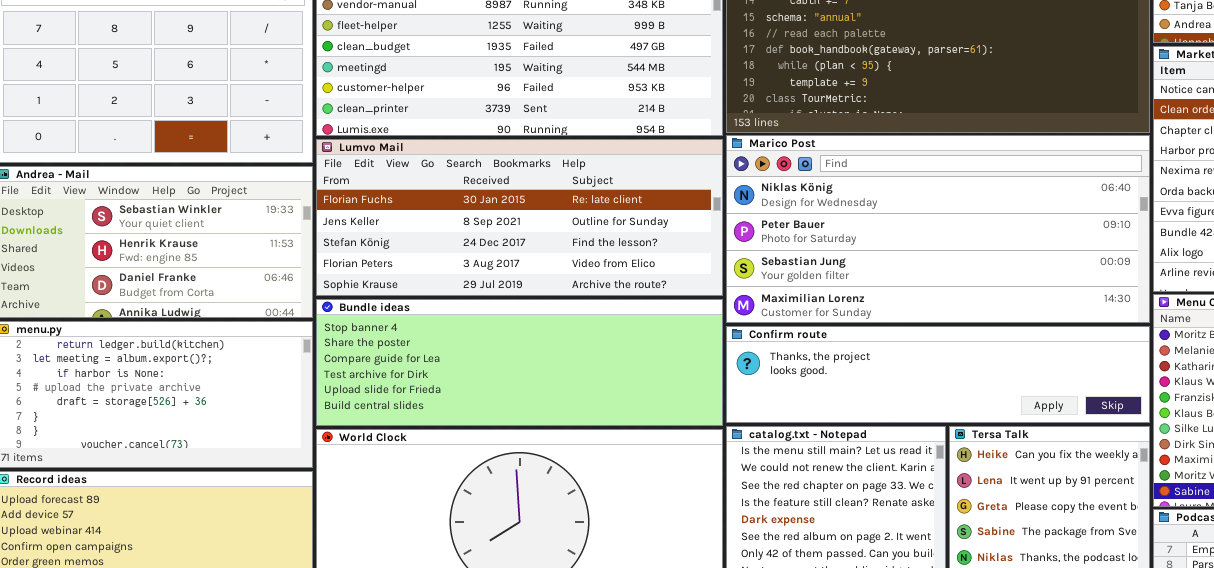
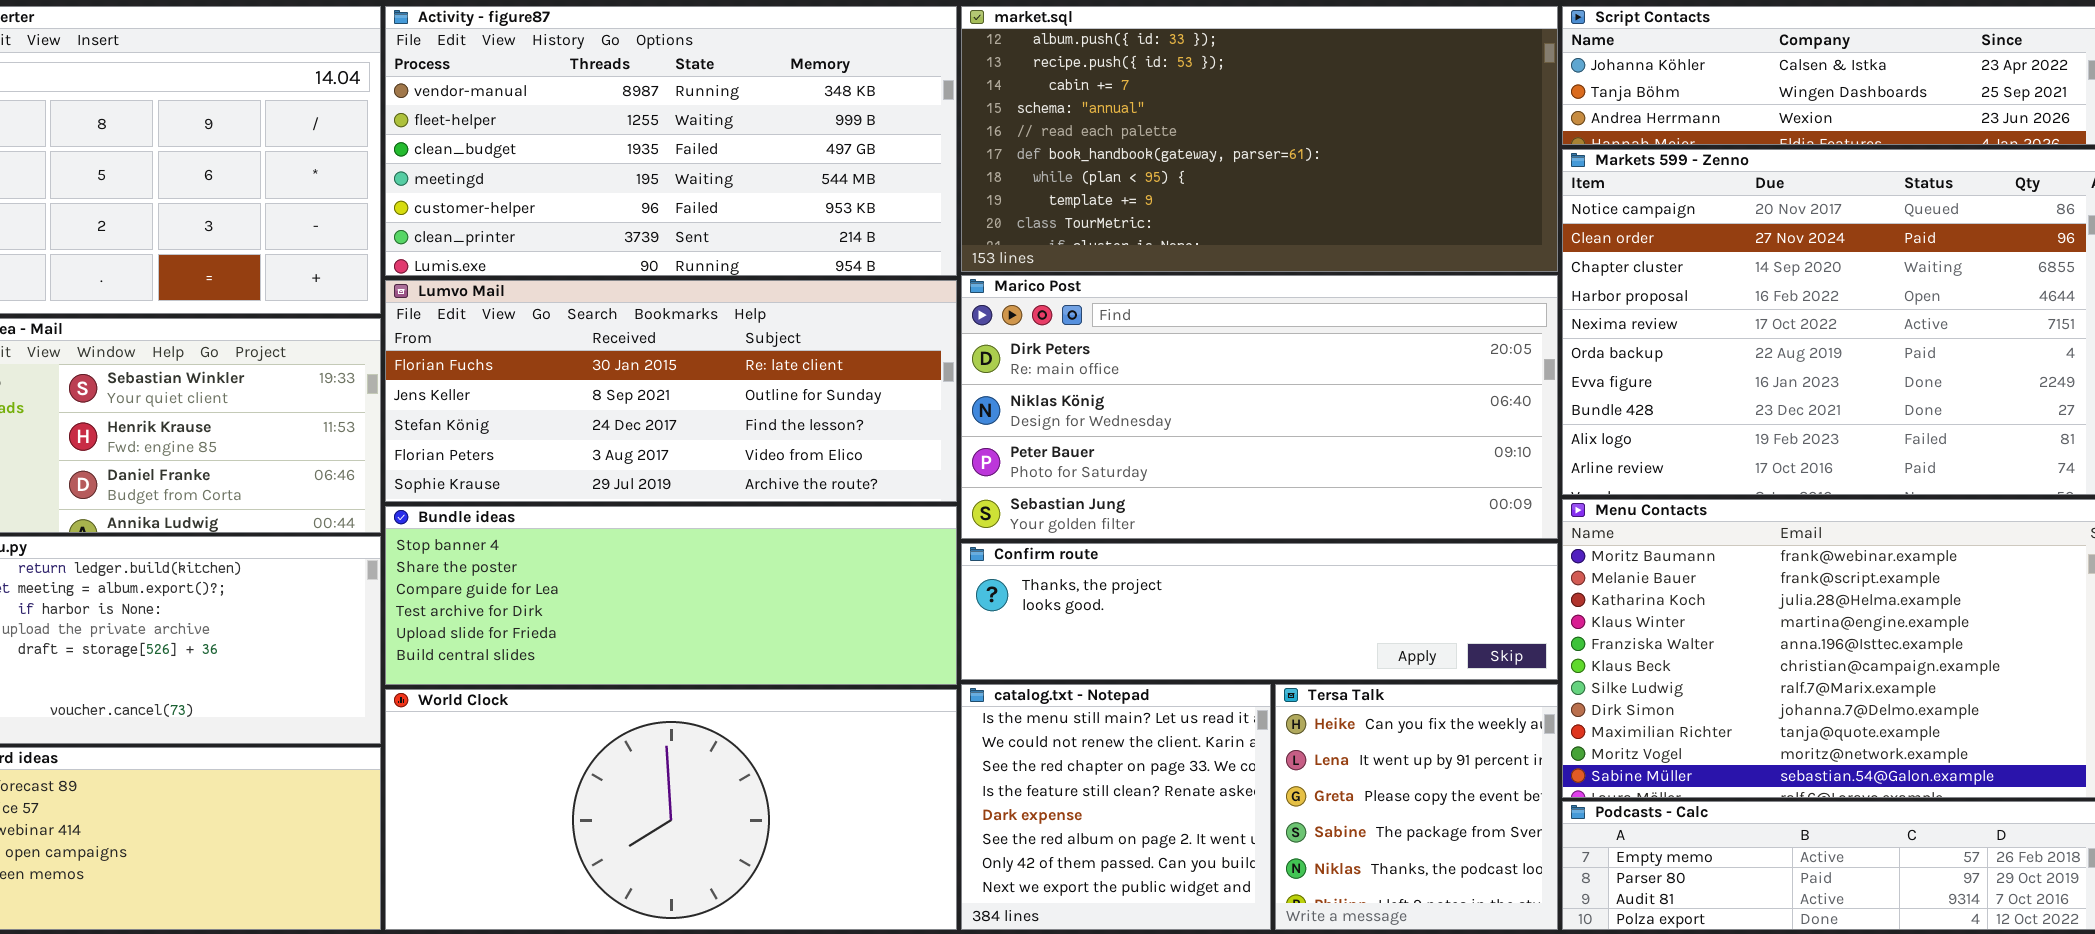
Marico Post: [726,135,1150,323] -> [961,275,1558,539], scrolled up 1 row

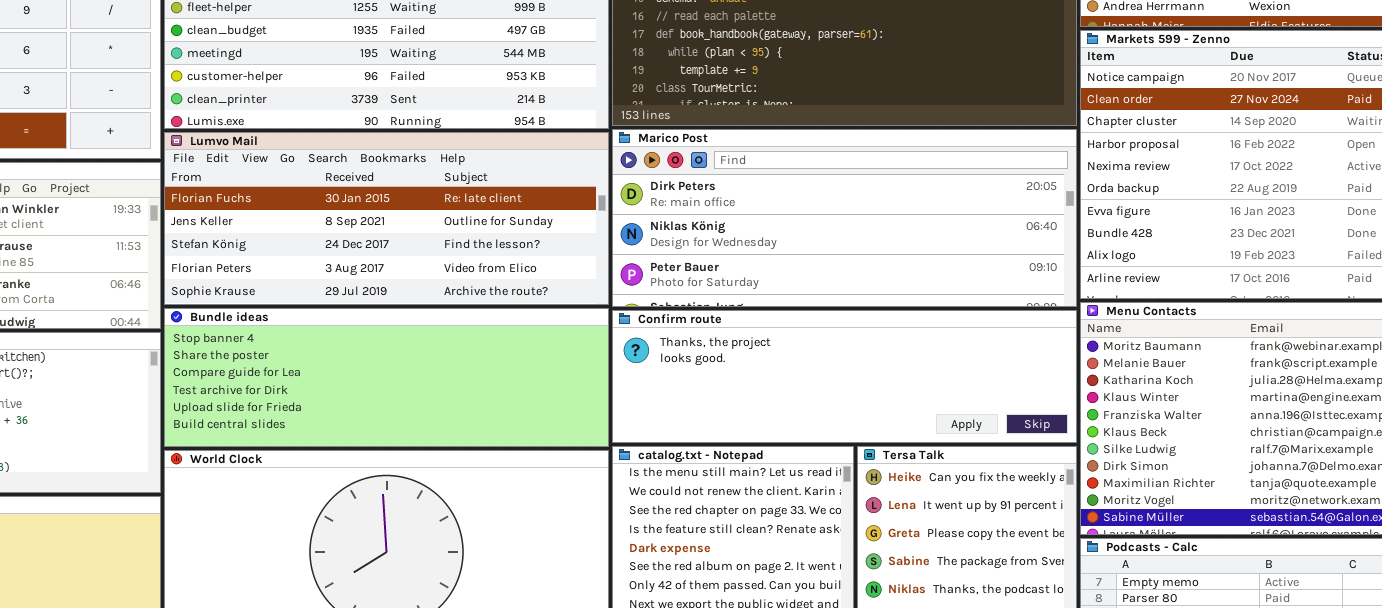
Marico Post: [961,275,1558,539] -> [612,129,1077,307], resized
Confirm route: [961,543,1558,680] -> [612,310,1077,443], resized

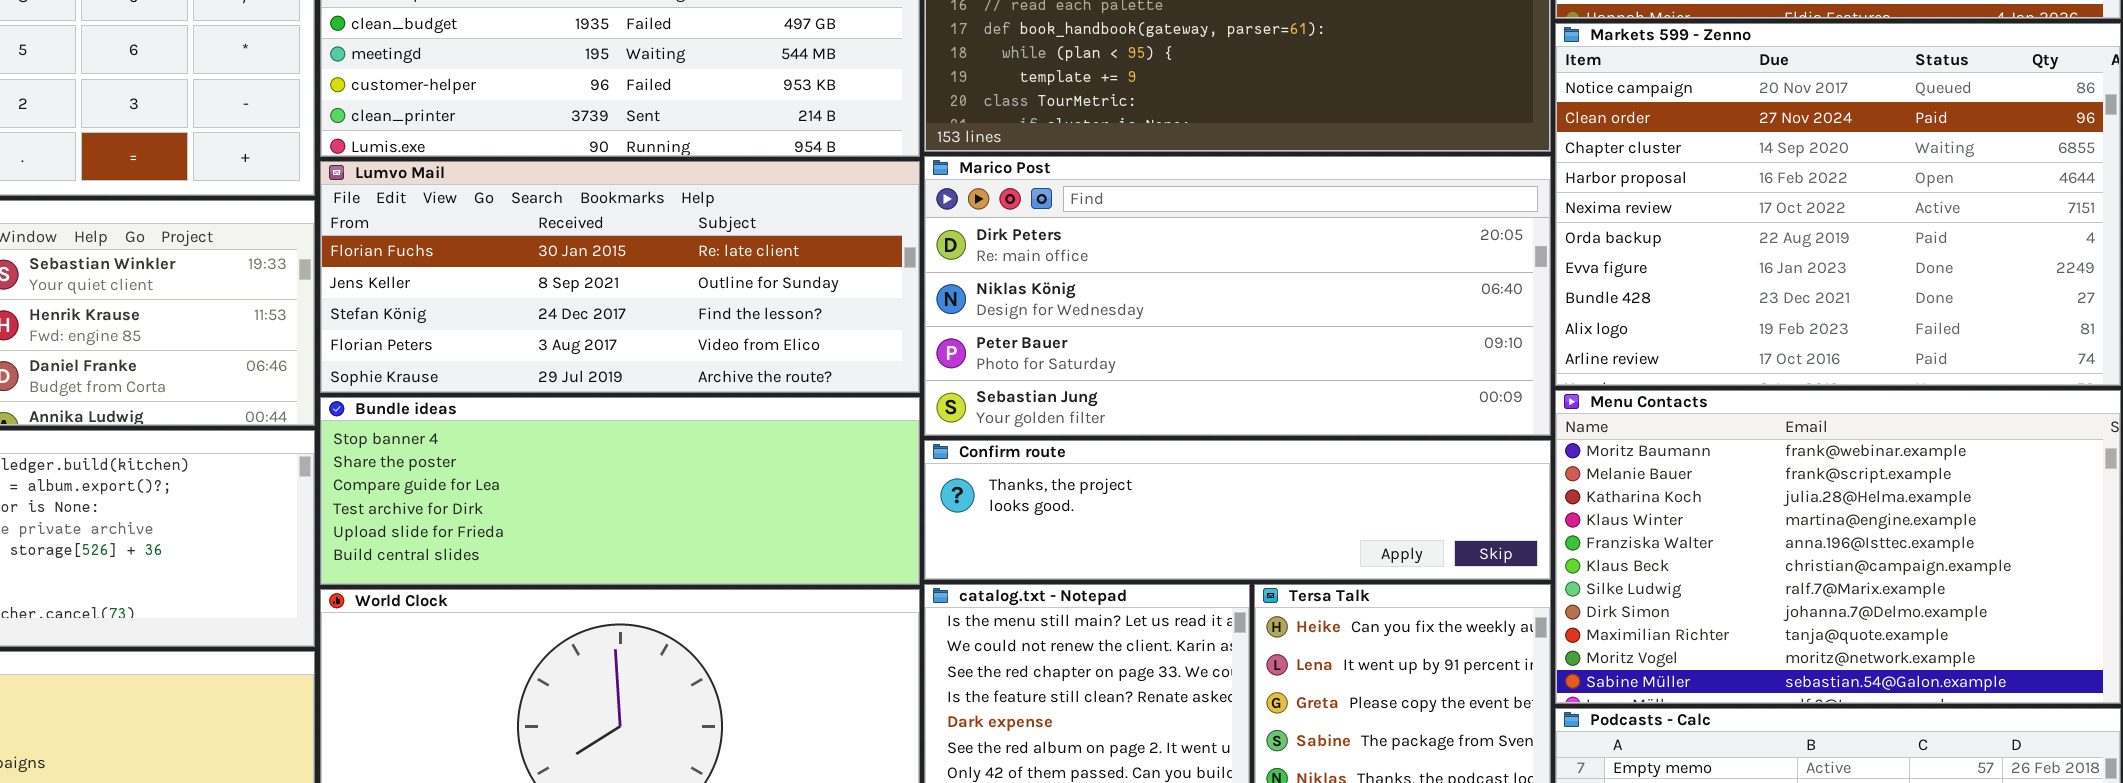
Marico Post: [612,129,1077,307] -> [924,156,1551,436], resized
Confirm route: [612,310,1077,443] -> [924,440,1551,580], resized

